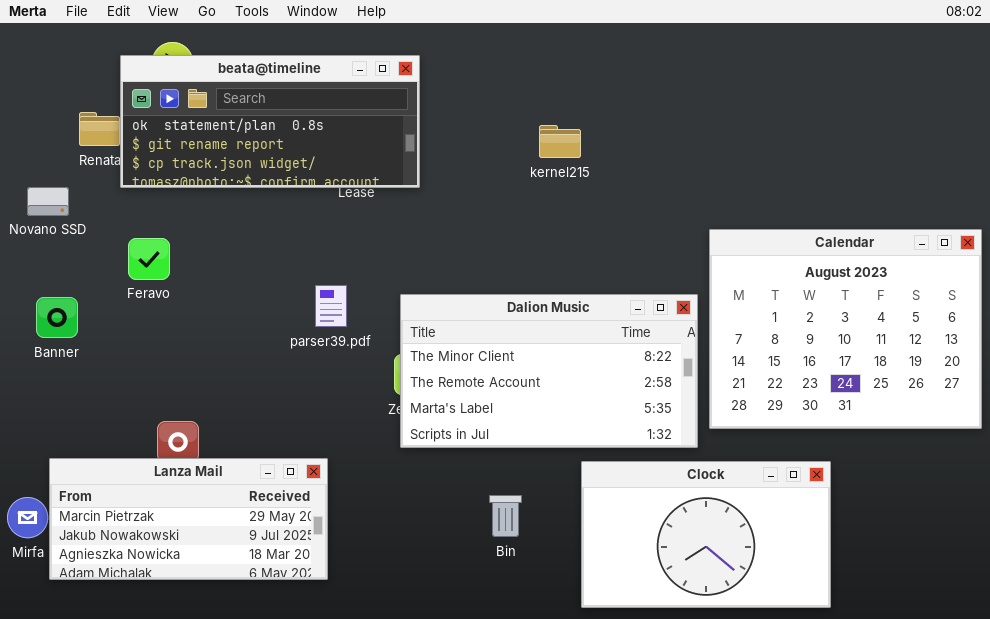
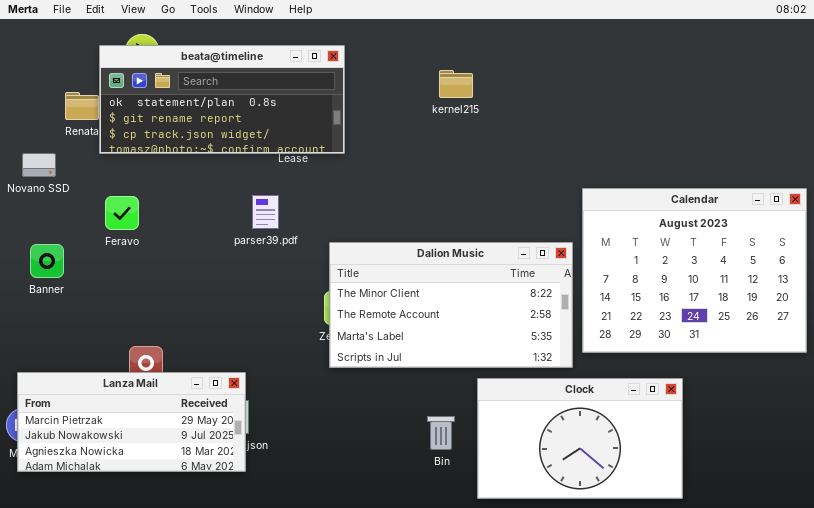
kernel215: [539,125,581,158] -> [439,70,473,98], moved
parser39.pdf: [315,285,347,327] -> [252,195,279,229], moved
Lanza Mail: [49,458,328,580] -> [17,372,246,472], moved
Bin: [489,495,522,537] -> [427,416,455,450], moved

